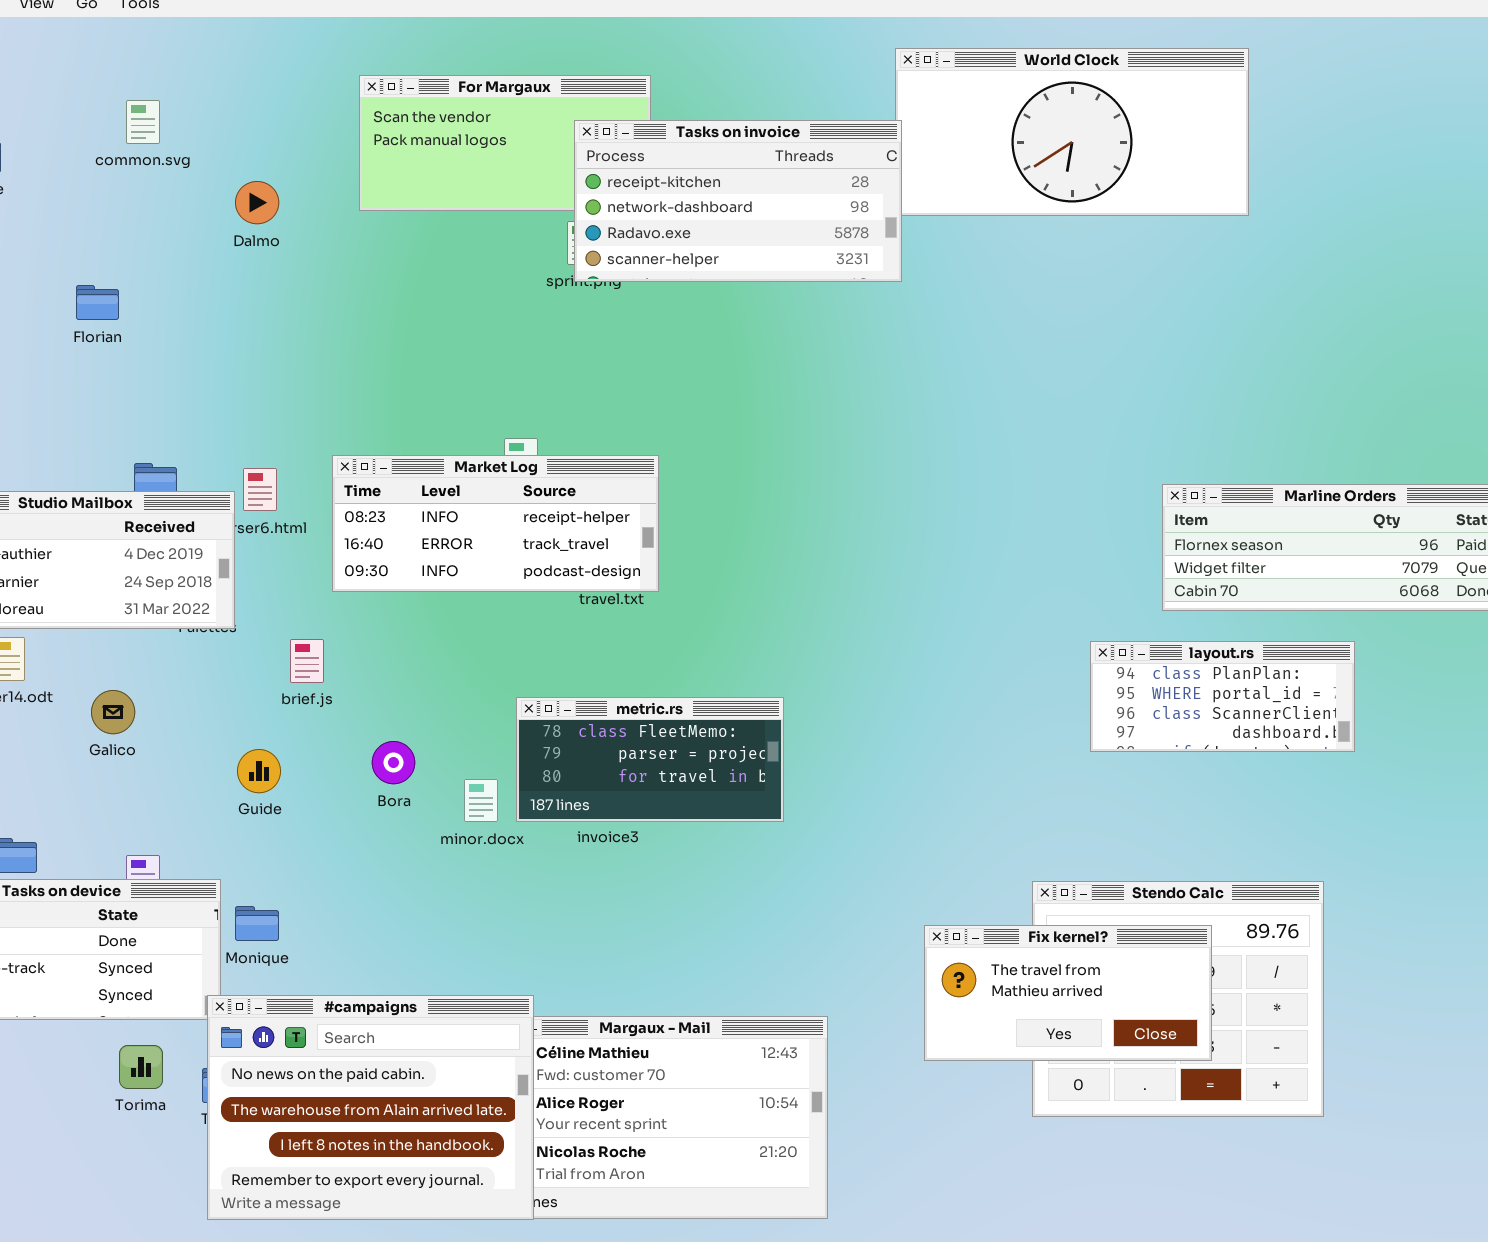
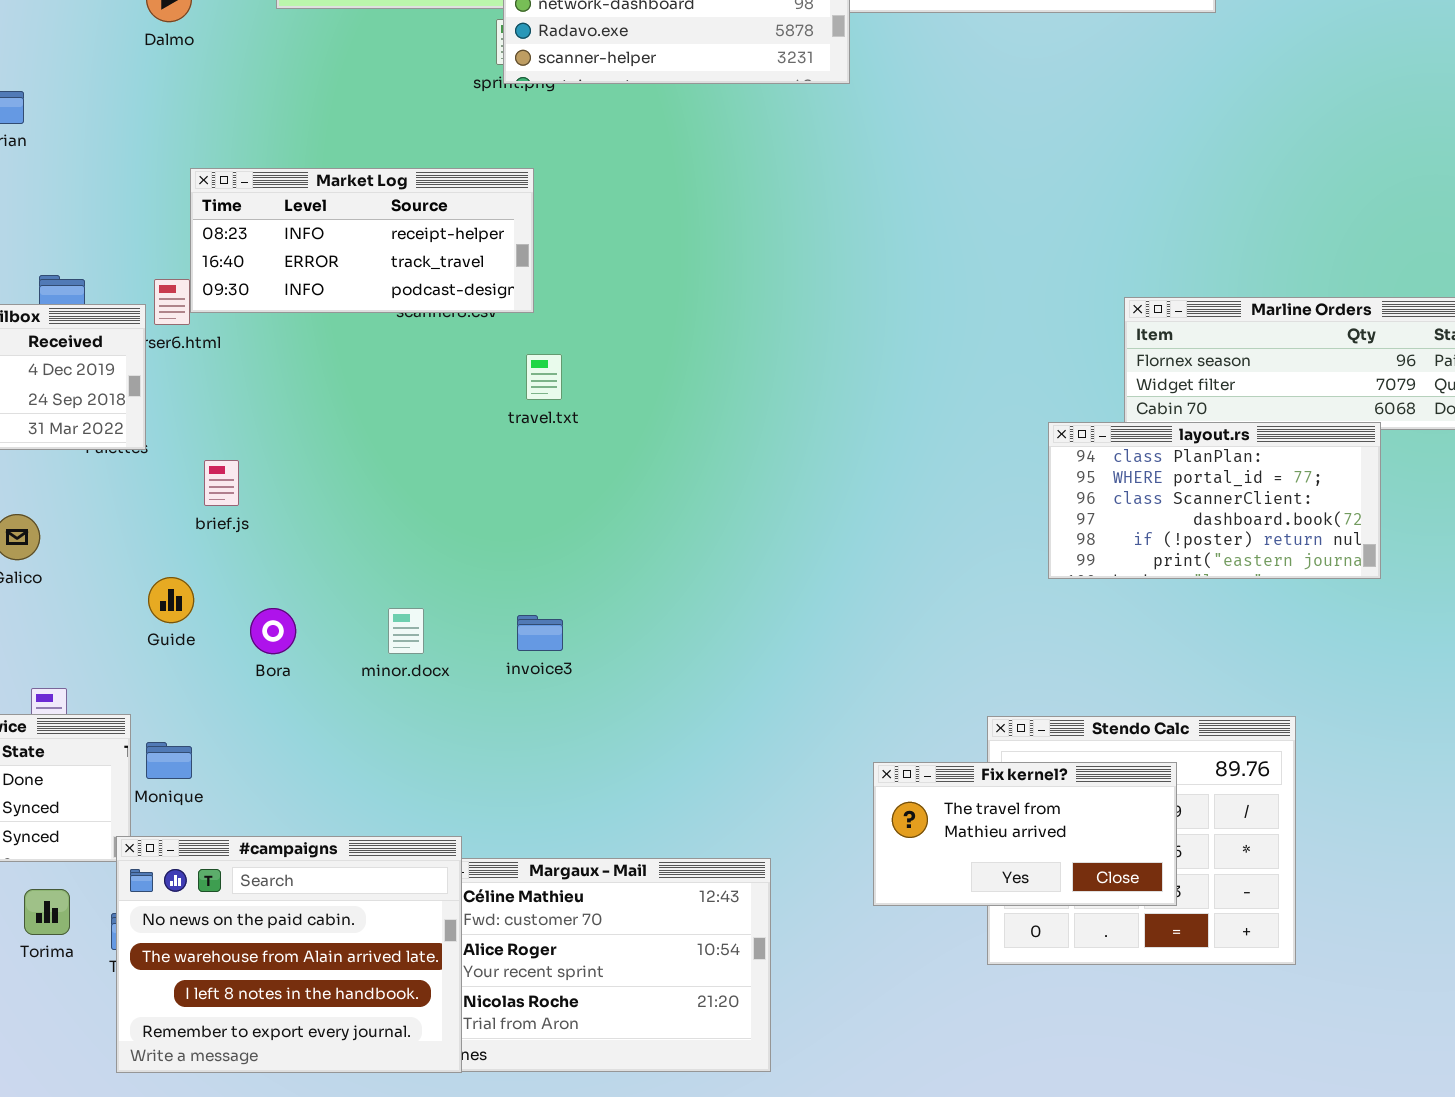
Market Log: [332,455,659,592] -> [190,168,534,313], moved
layout.rs: [1090,641,1355,752] -> [1048,422,1381,579], resized
metric.rs: [516,697,784,822] -> none, closed
Bora: [372,741,415,784] -> [250,608,296,654], moved

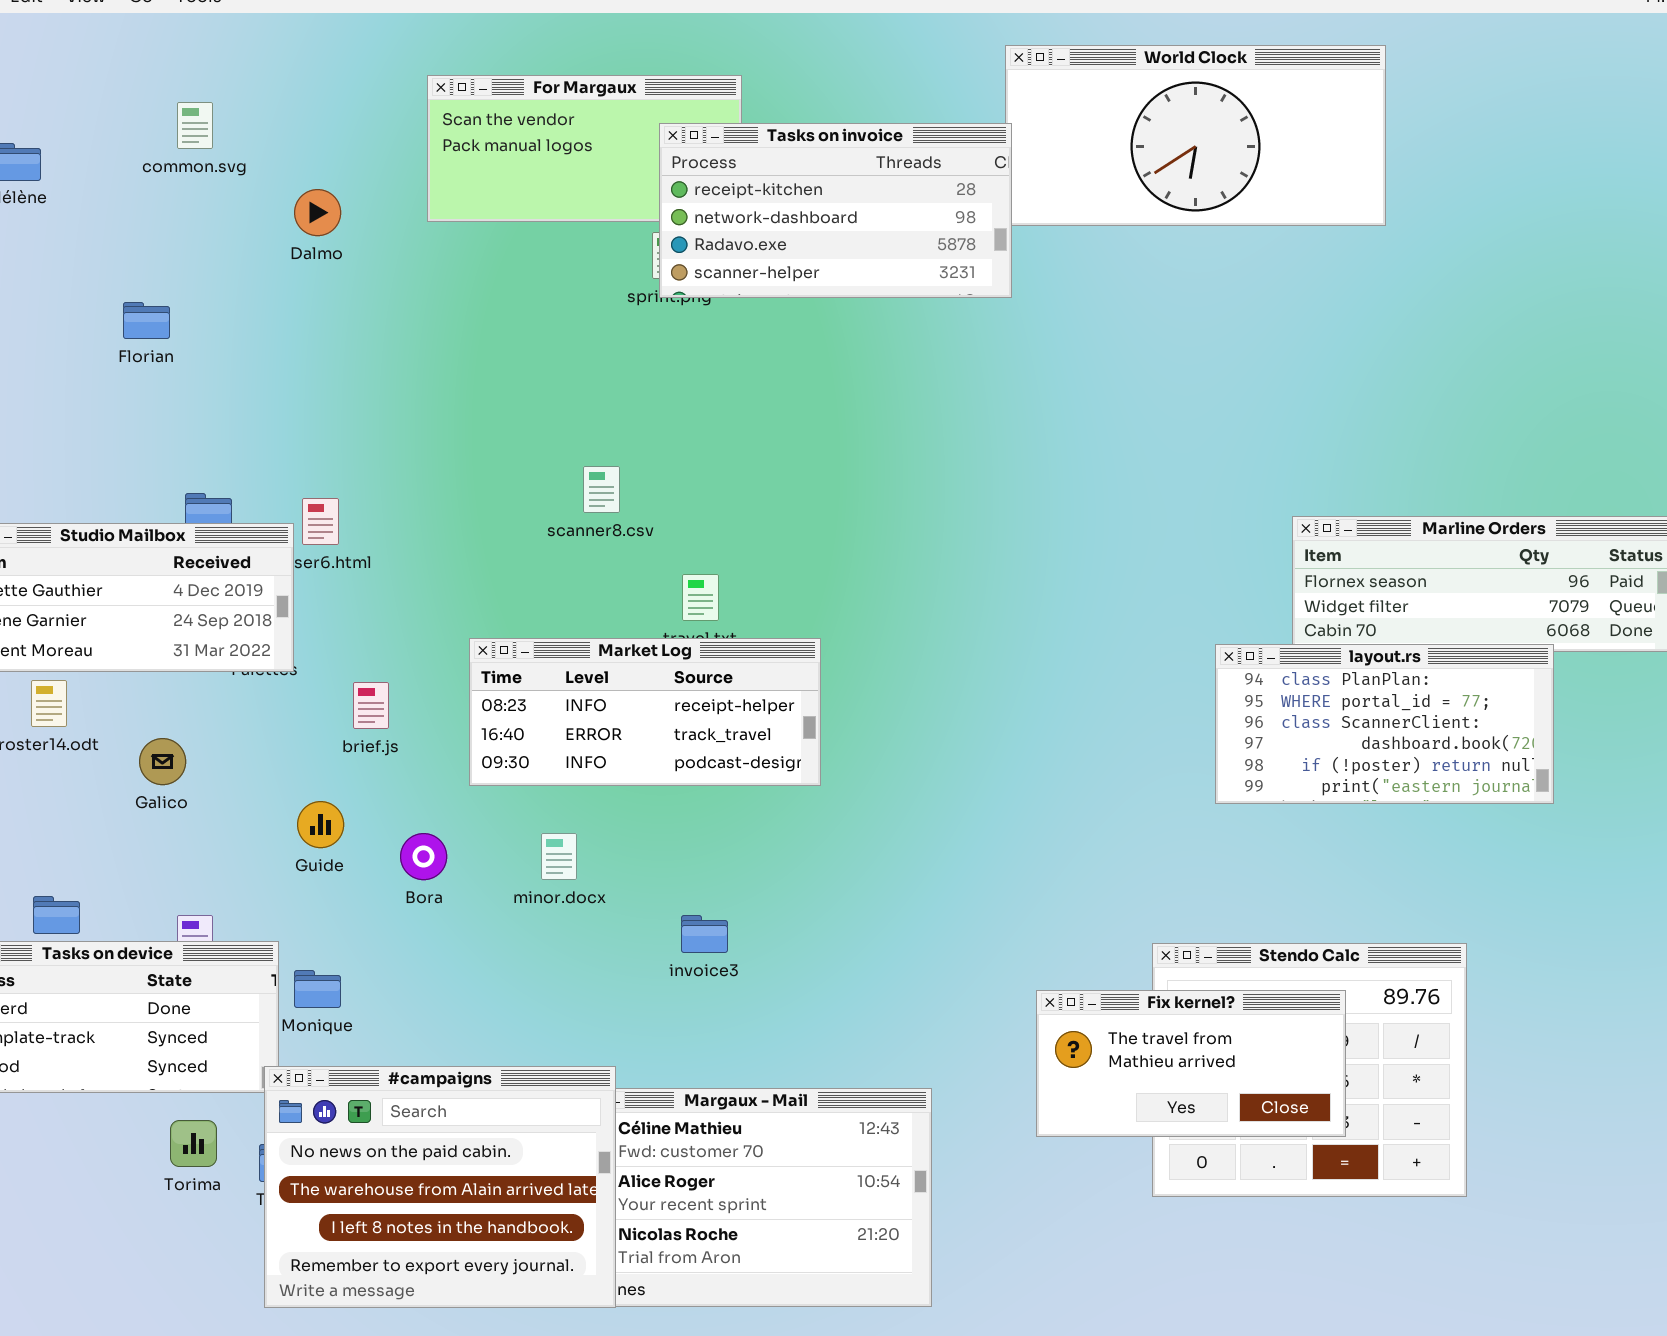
Market Log: [190,168,534,313] -> [469,638,821,786], moved
invoice3: [517,615,563,651] -> [681,915,728,953], moved

